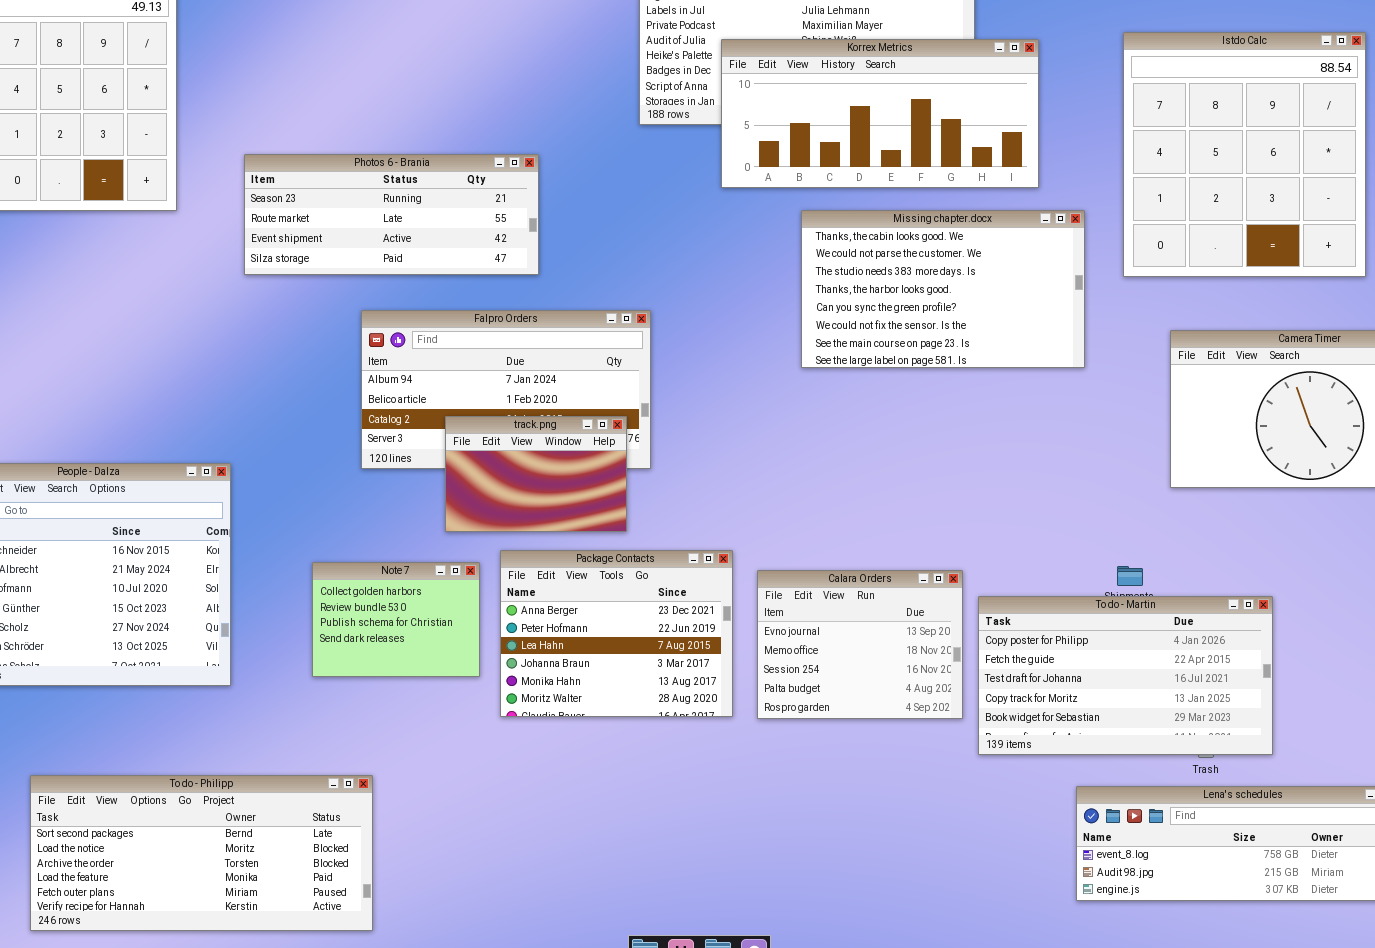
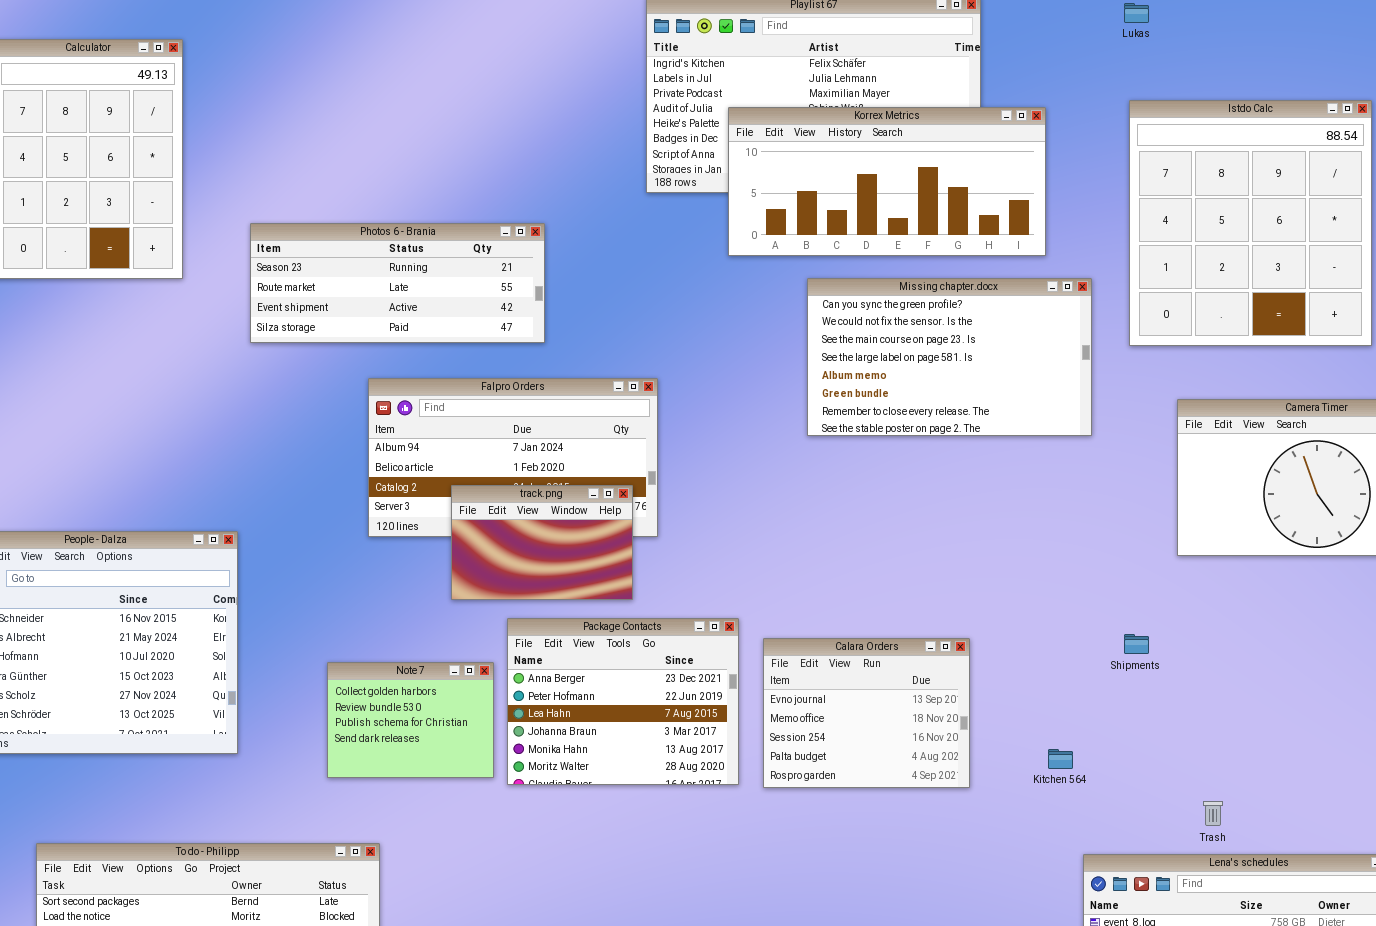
Missing chapter.docx: [801,210,1085,368] -> [807,278,1092,436], scrolled down 4 rows
Note 7: [312,562,480,677] -> [327,662,494,778], moved
To do - Martin: [978,596,1273,755] -> none, closed

